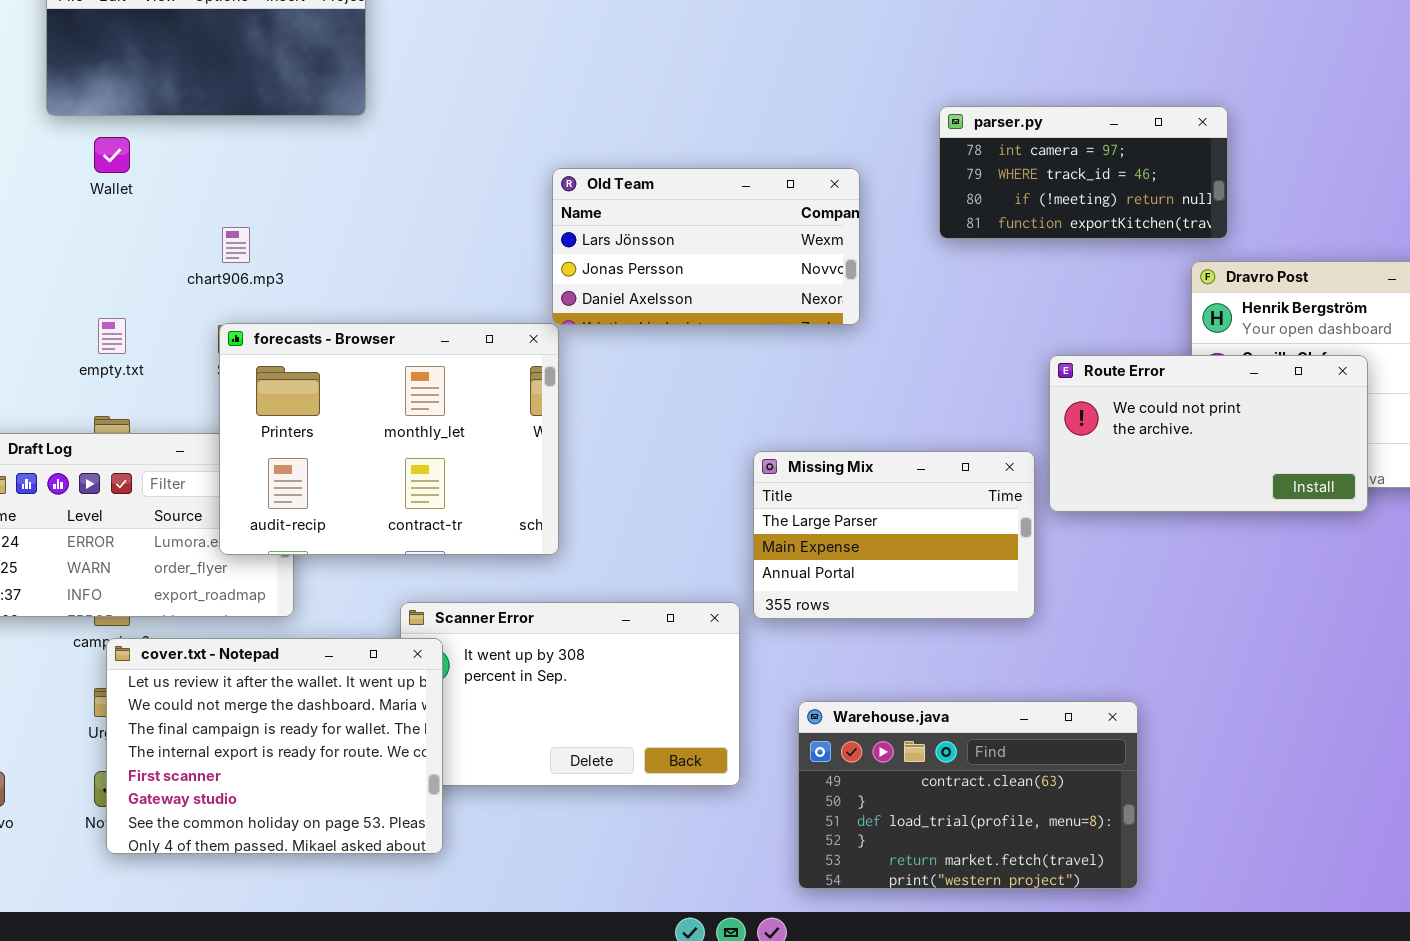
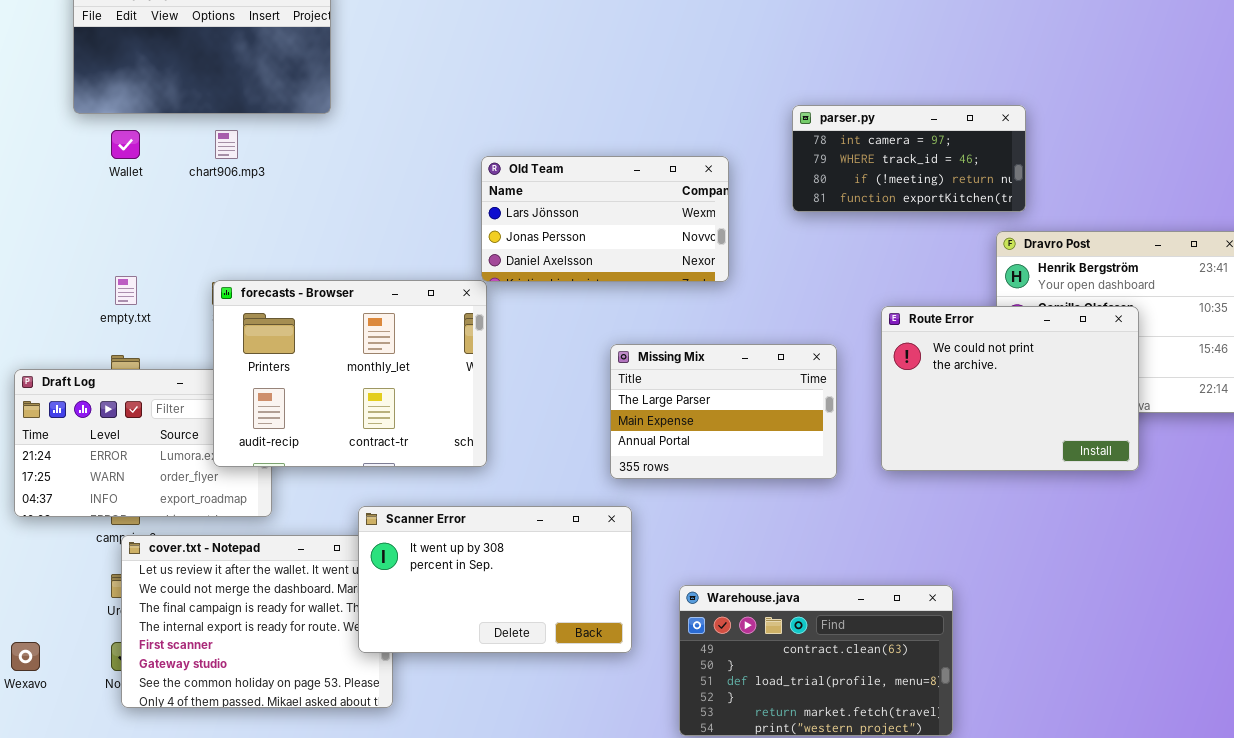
chart906.mp3: [222,227,250,263] -> [215,130,238,159], moved
Route Error: [1049,355,1368,512] -> [881,306,1139,471], resized
Missing Mix: [753,451,1035,619] -> [610,344,837,479], moved
Scanner Error: [400,602,740,786] -> [358,506,632,653], raised

